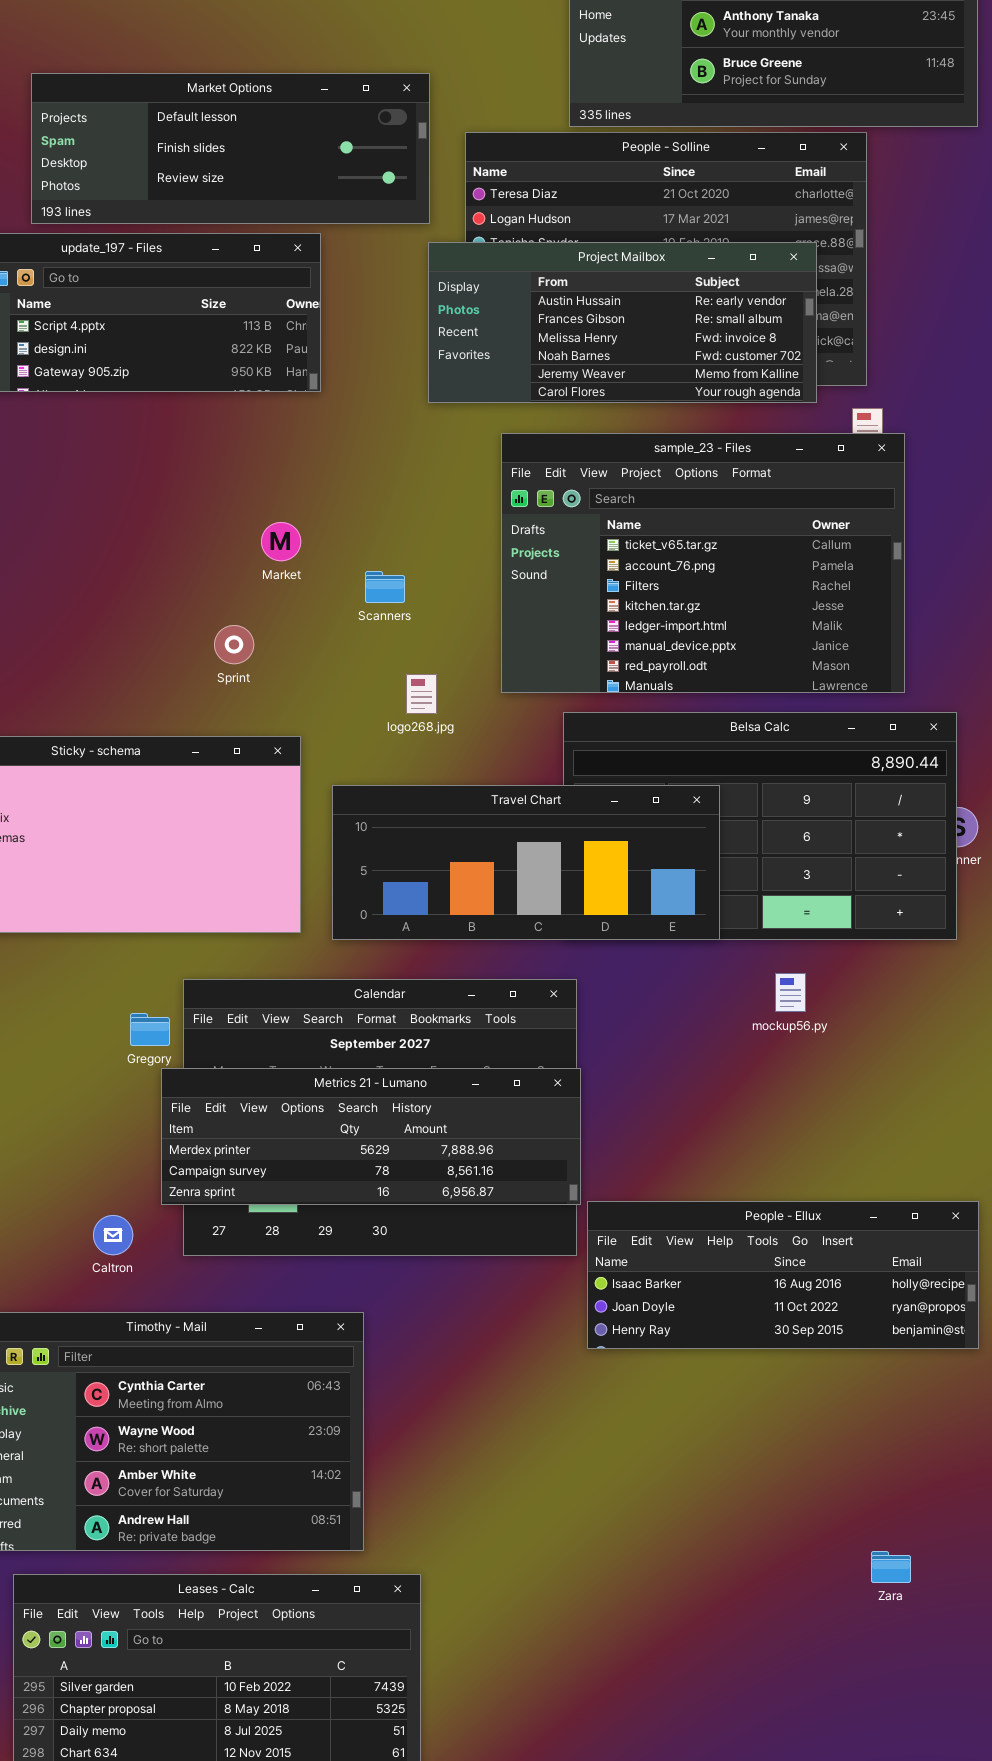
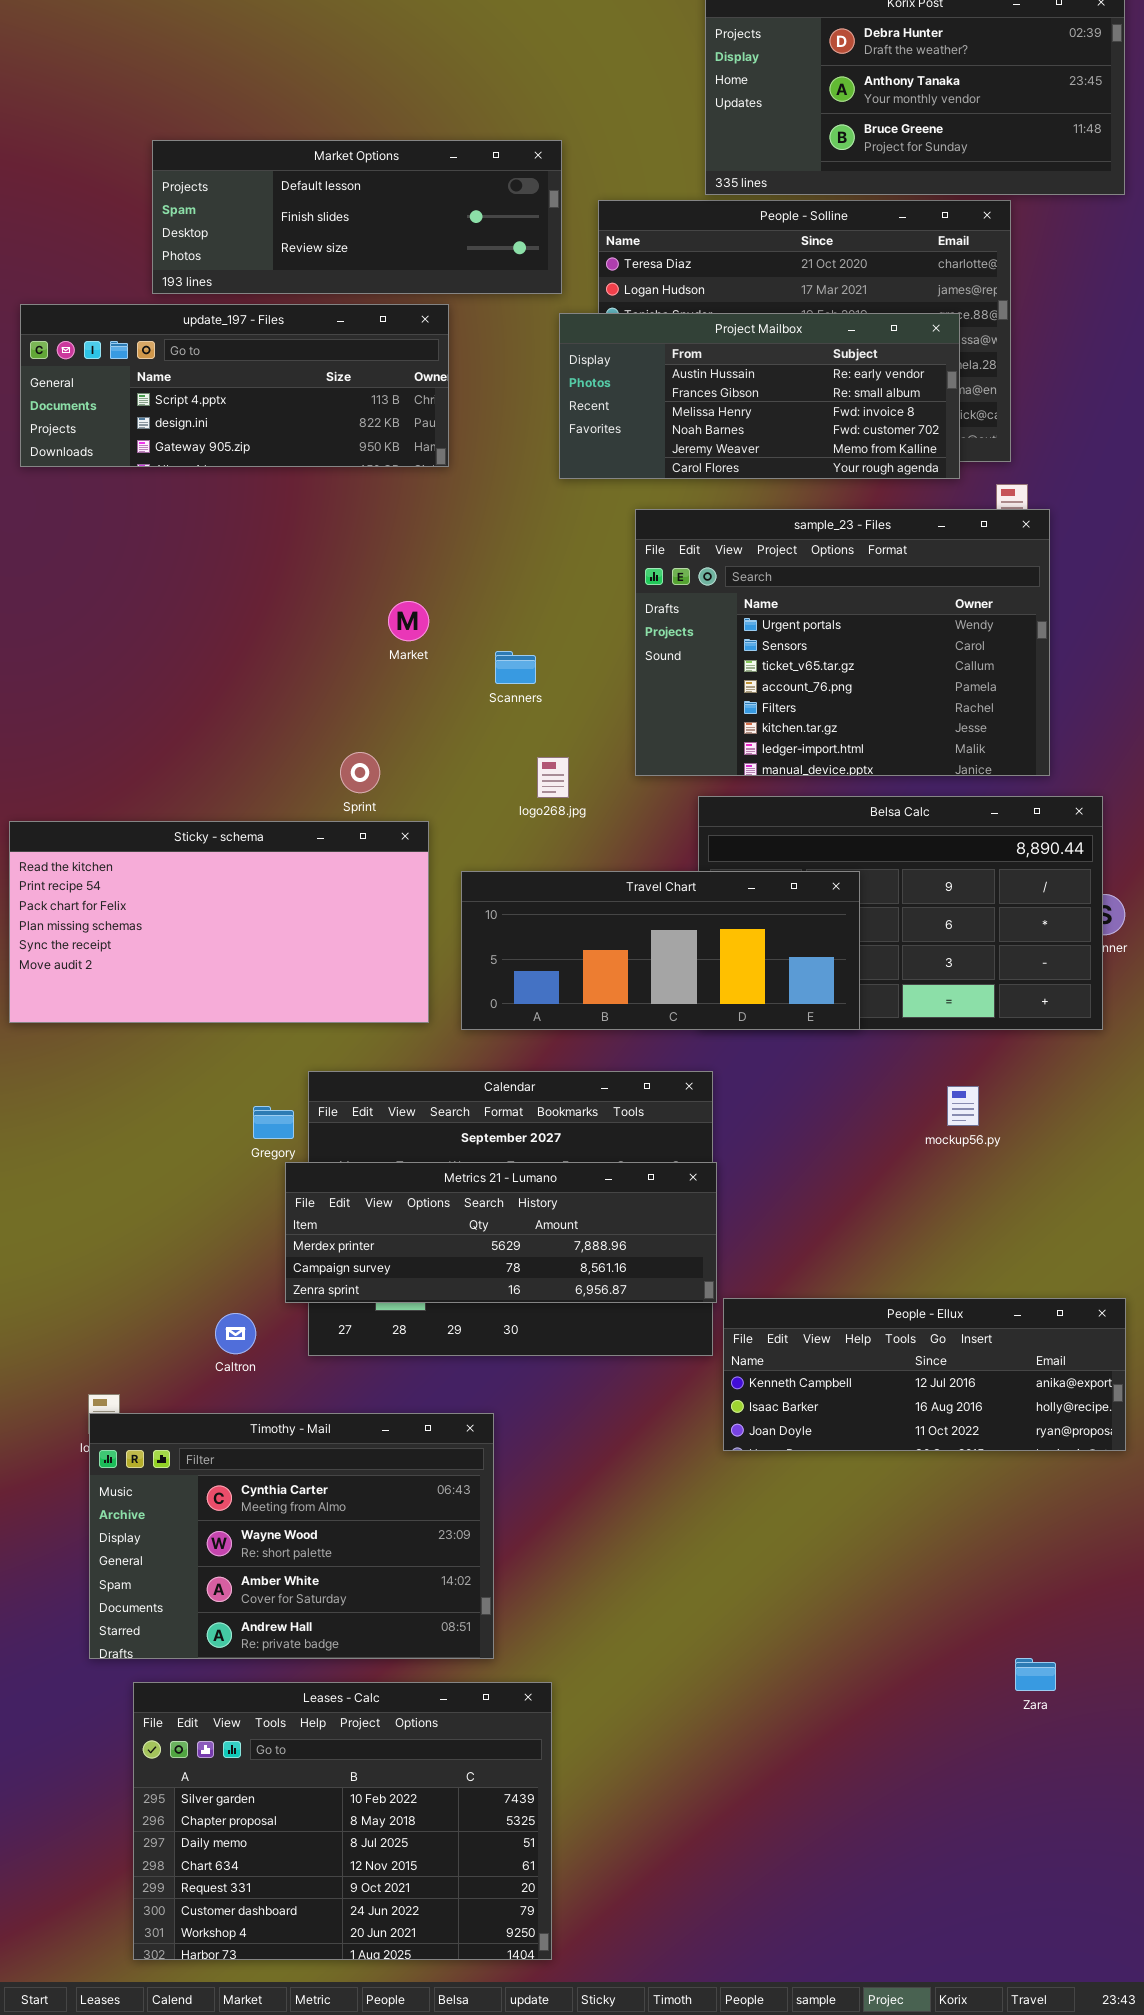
sample_23 - Files: [501,433,905,693] -> [635,509,1050,776], scrolled up 2 rows
Sprint: [214,625,254,664] -> [340,752,380,793], moved
mockup56.py: [775,973,806,1012] -> [947,1086,979,1126], moved
People - Ellux: [587,1201,979,1349] -> [723,1298,1126,1451], scrolled up 1 row

